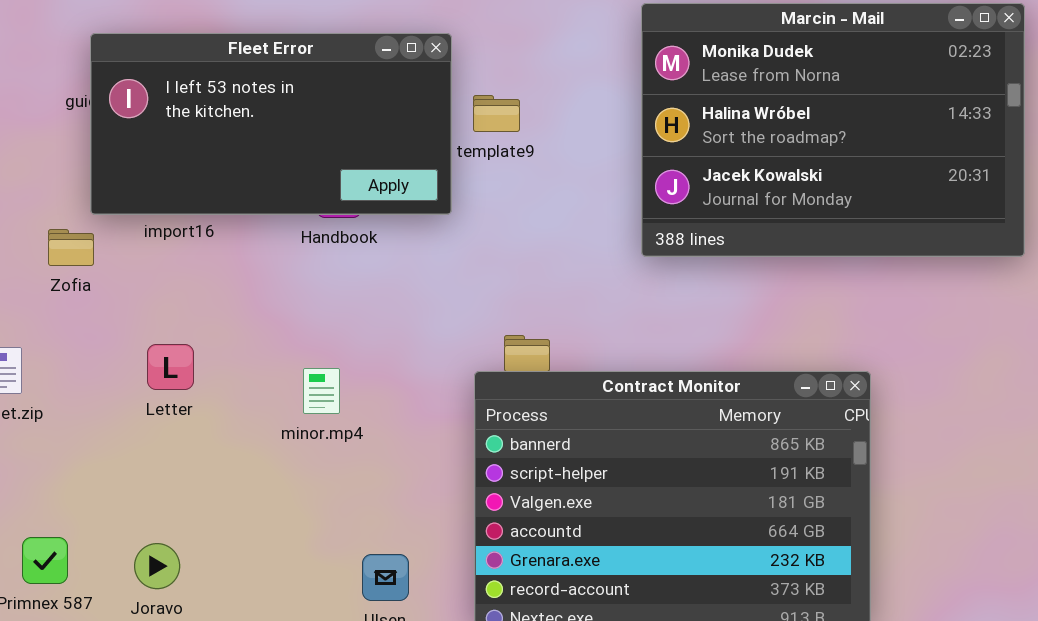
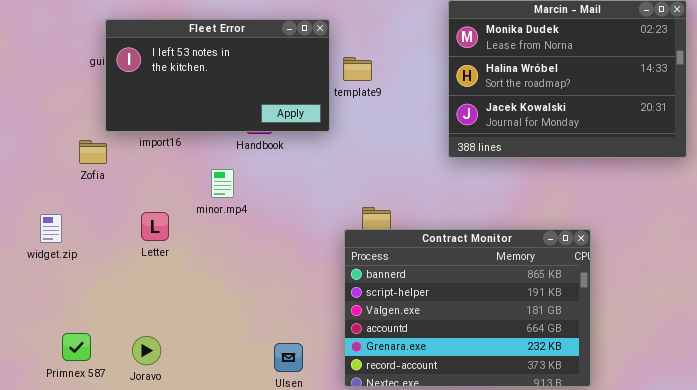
minor.mp4: [303,368,340,414] -> [211,169,234,198], moved

